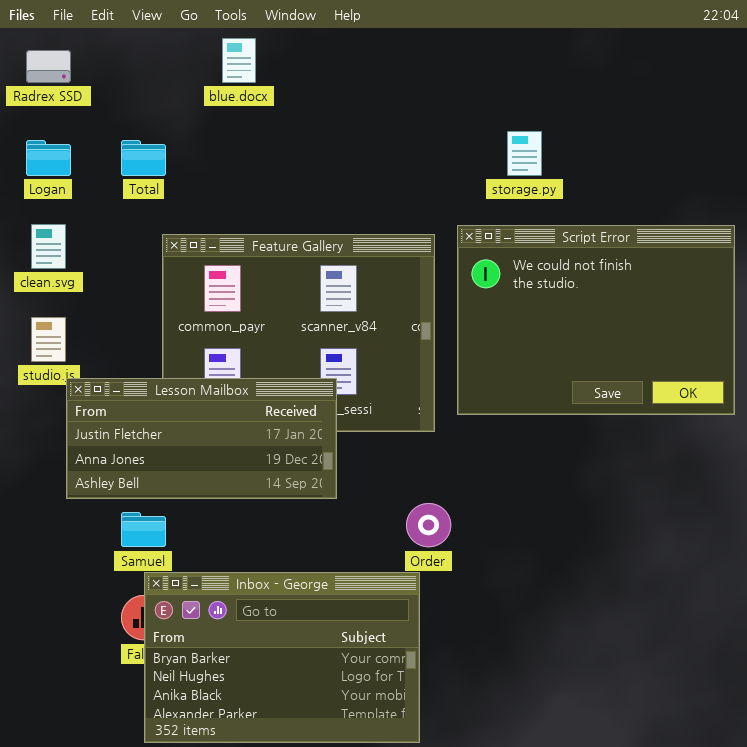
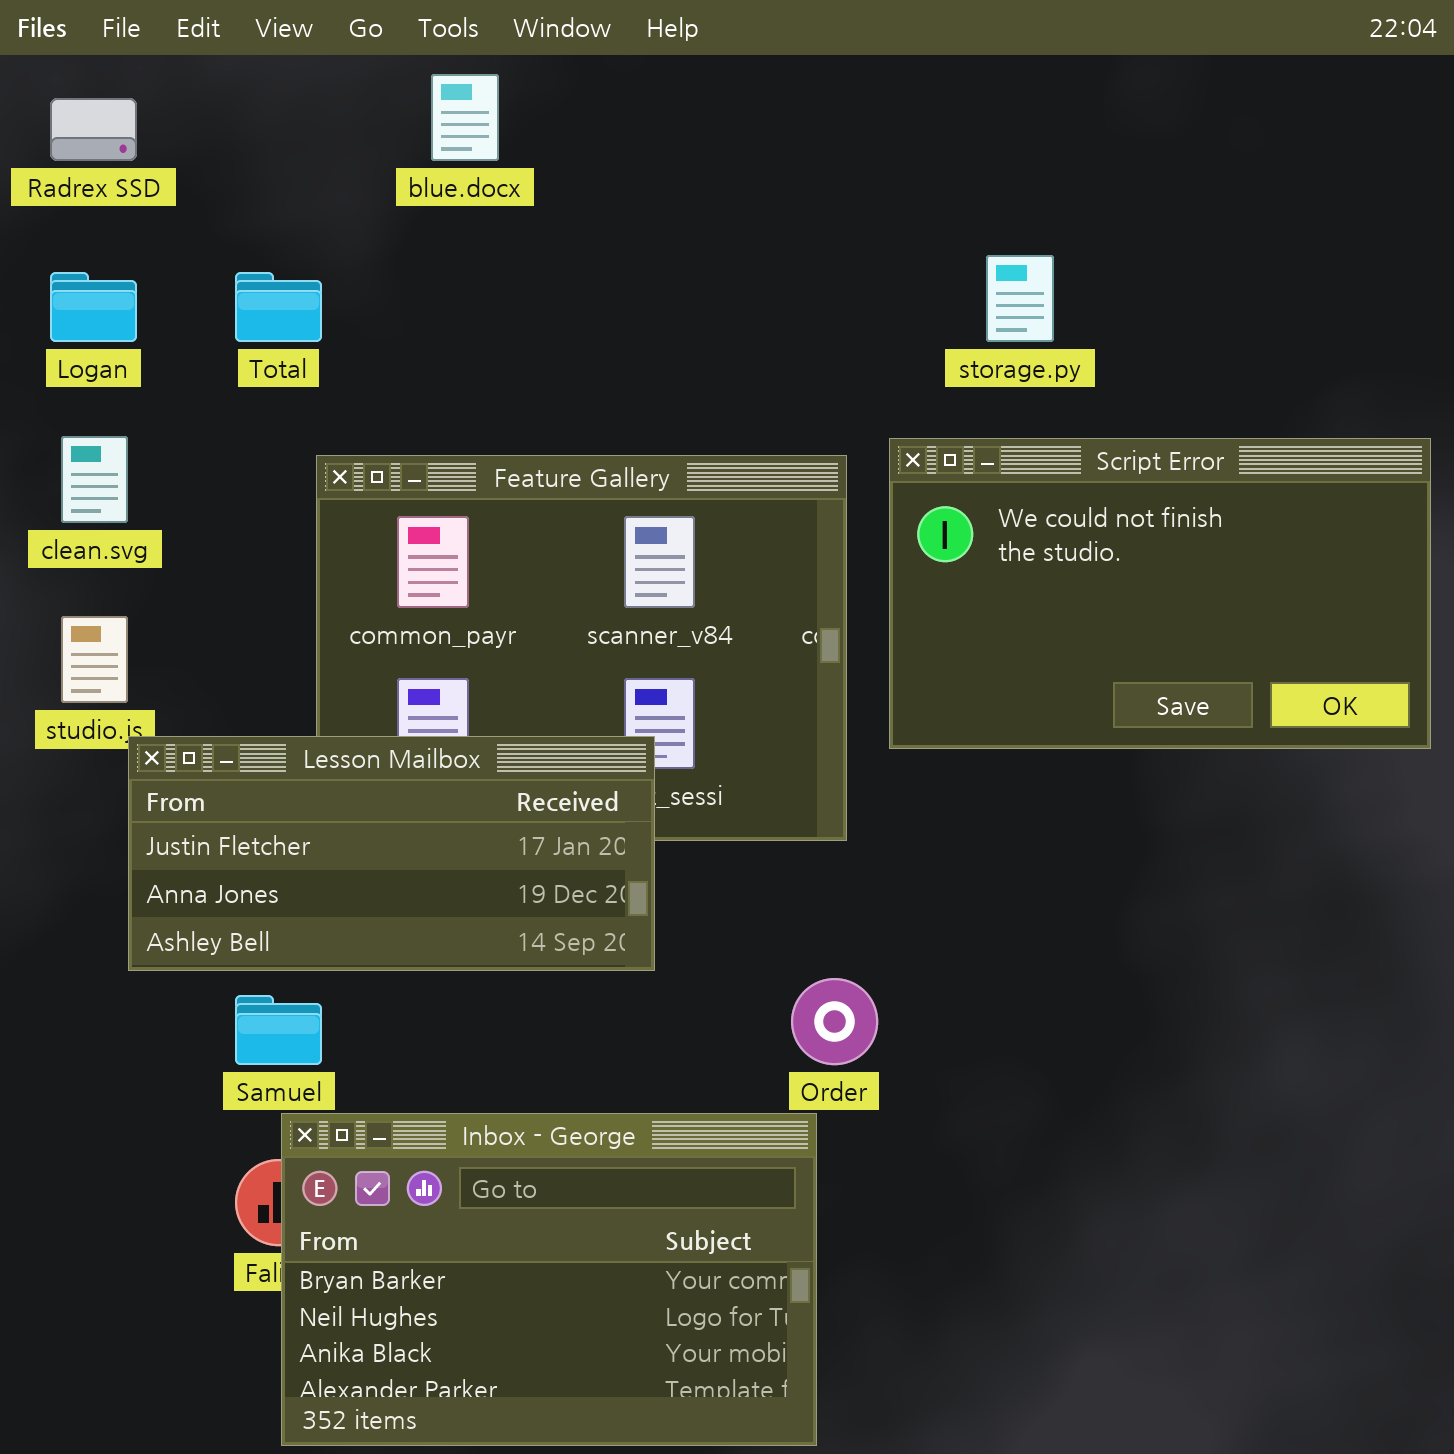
Script Error: [457,225,735,415] -> [889,438,1431,749], resized

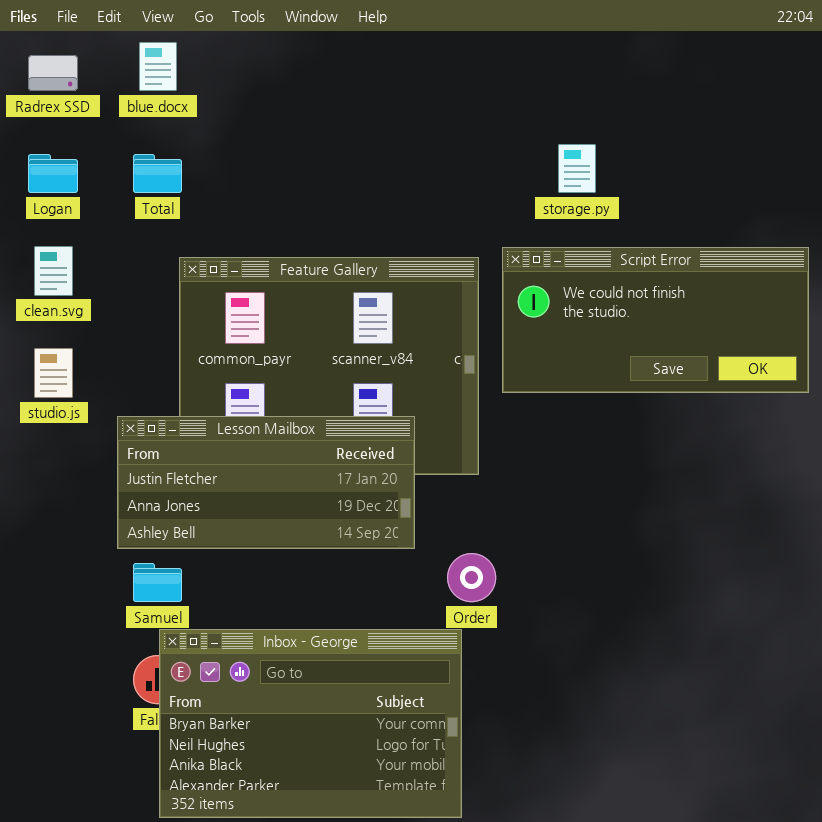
blue.docx: [431,74,499,161] -> [139,42,177,91], moved
Script Error: [889,438,1431,749] -> [502,247,809,393], resized
Lesson Mailbox: [128,736,655,971] -> [117,416,415,549], moved

